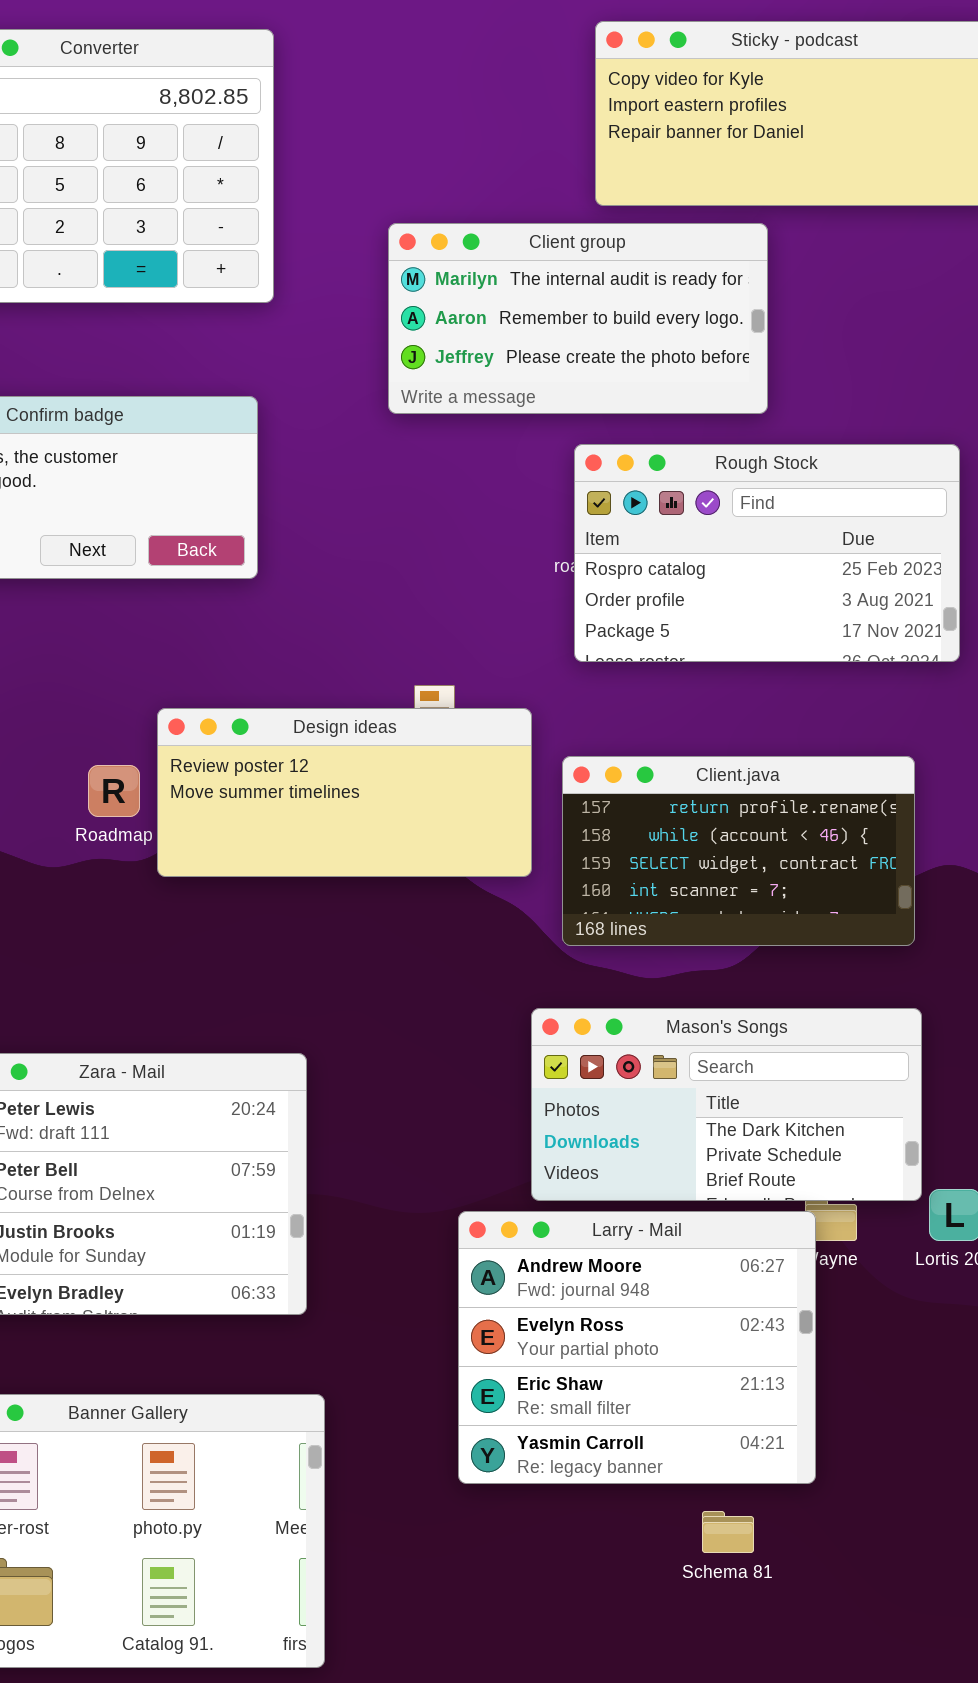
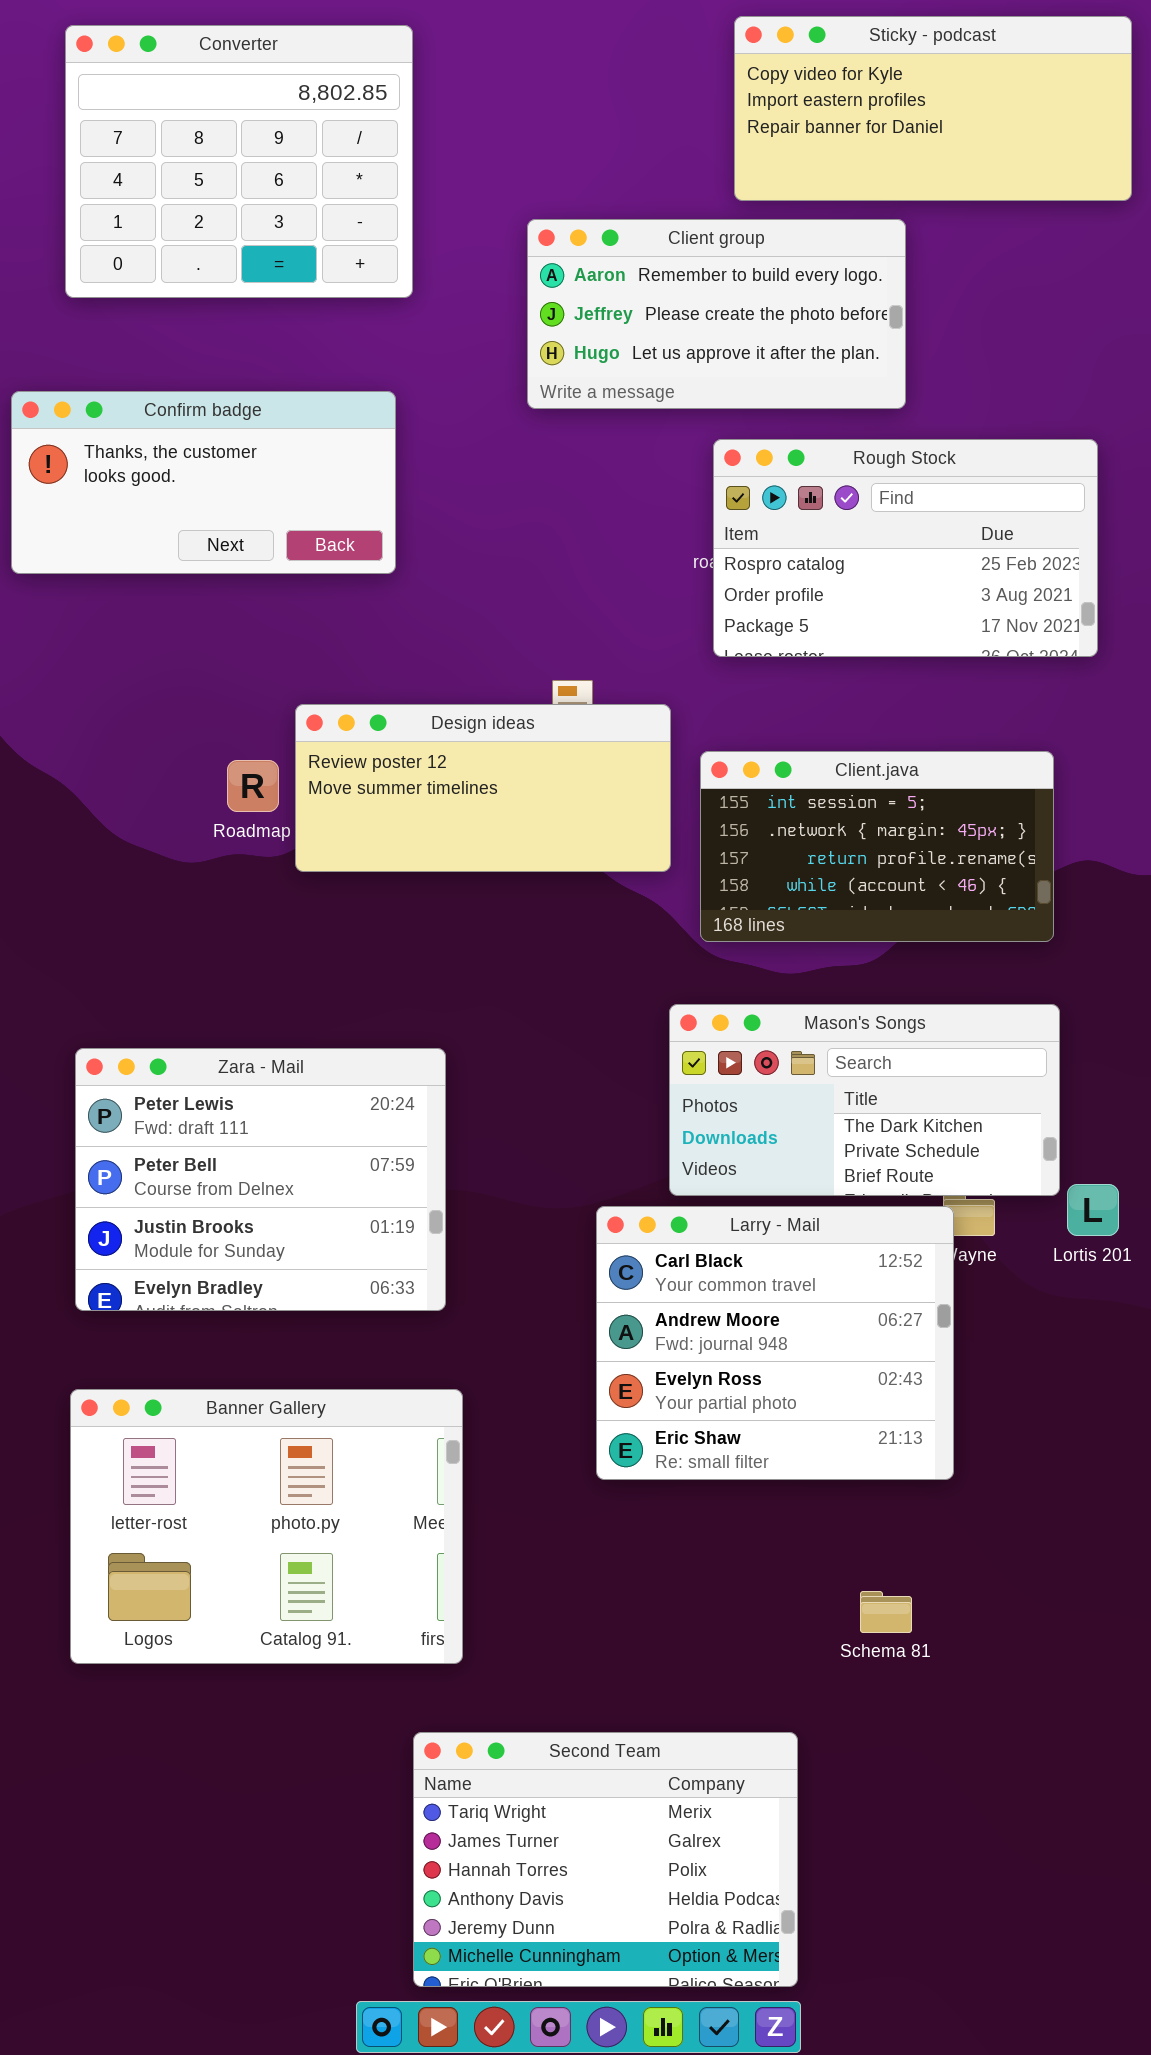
Client group: [388,223,768,414] -> [527,219,906,409], scrolled down 1 row
Client.java: [562,756,915,946] -> [700,751,1054,942], scrolled up 2 rows
Larry - Mail: [458,1211,816,1484] -> [596,1206,954,1480], scrolled up 1 row
Schema 81: [702,1511,754,1553] -> [860,1591,912,1633], moved

